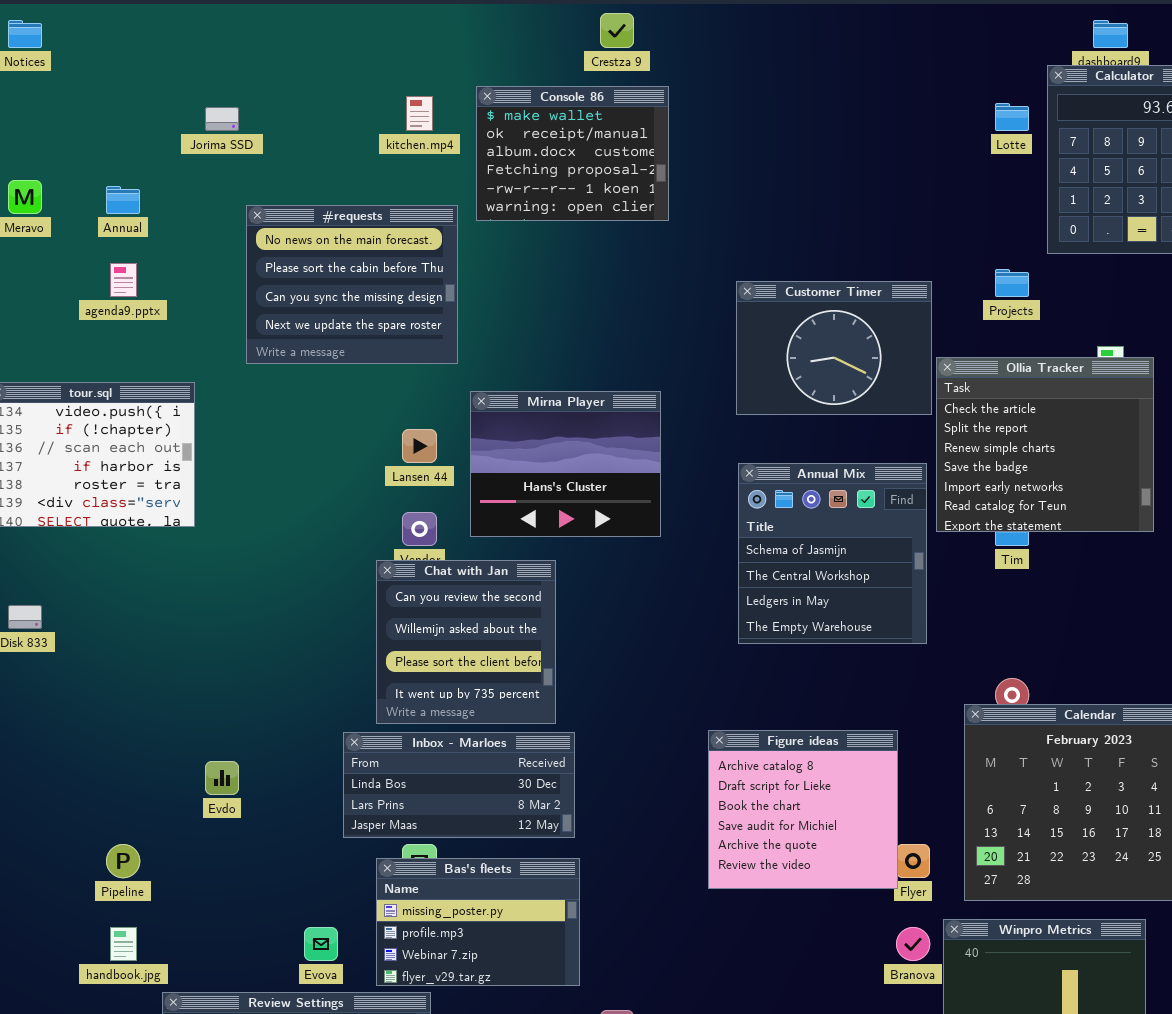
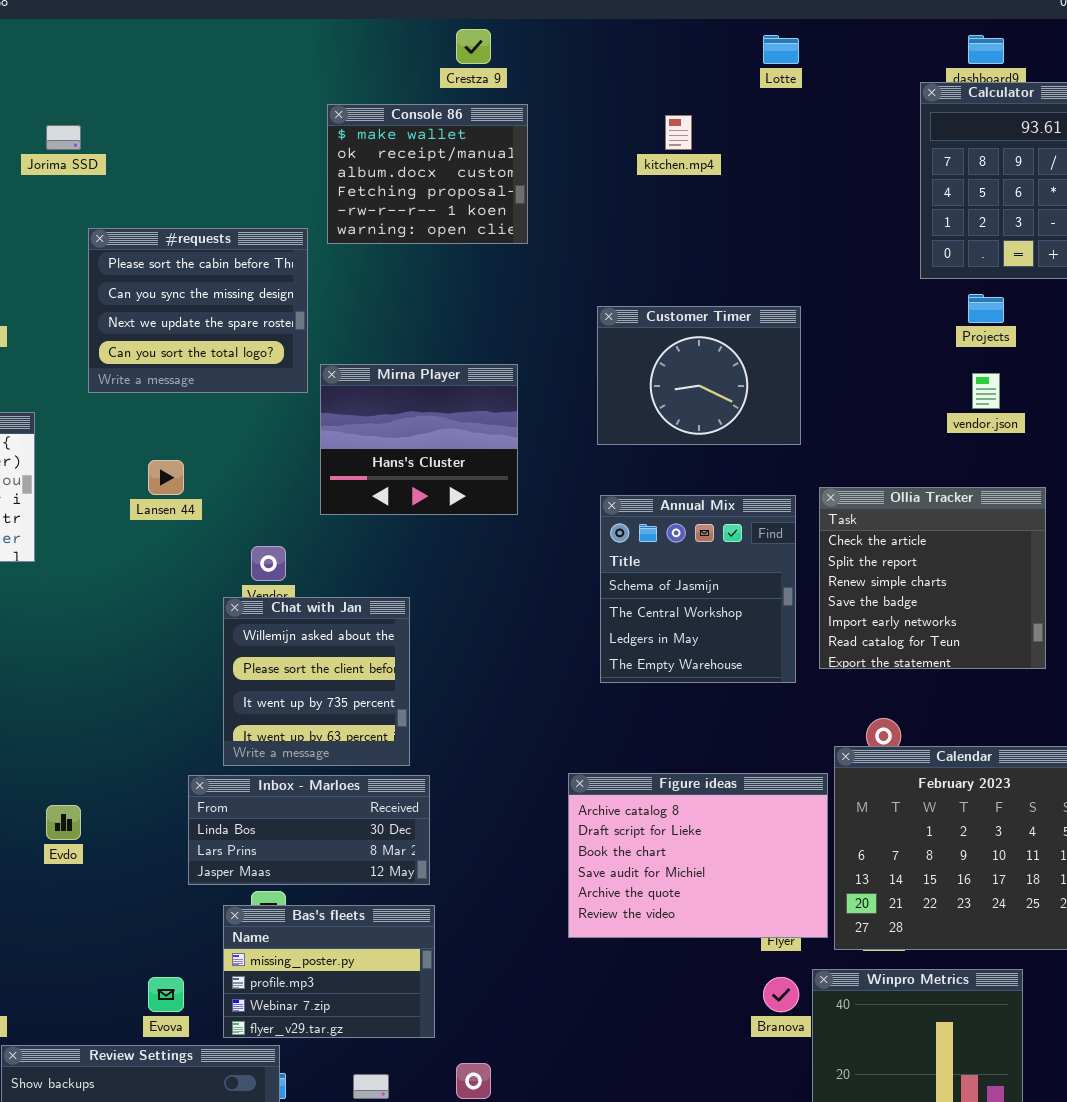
kitchen.mp4: [406,96,433,131] -> [665,115,692,150], moved
Lotte: [995,103,1029,131] -> [763,35,799,64], moved
#requests: [246,205,458,364] -> [88,228,308,393], scrolled down 1 row
Projects: [995,269,1029,297] -> [968,294,1004,323], moved
Ollia Tracker: [936,357,1154,532] -> [819,487,1046,669], moved
Mirna Player: [470,391,661,537] -> [320,364,518,515], moved
Lansen 44: [402,429,437,463] -> [148,460,184,495], moved
Chat with Jan: [376,560,556,724] -> [223,597,410,766], scrolled down 1 row
Figure ideas: [708,730,898,889] -> [568,773,828,938], resized

